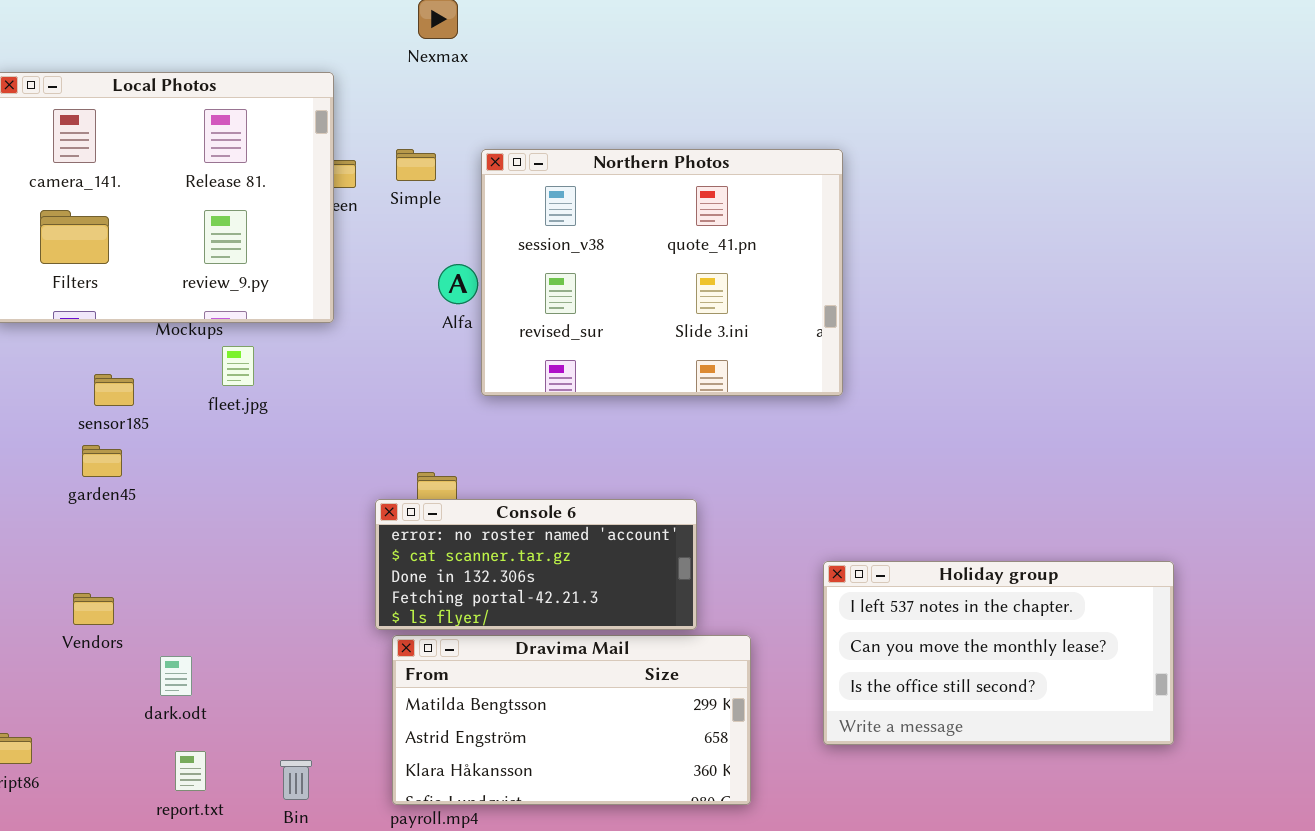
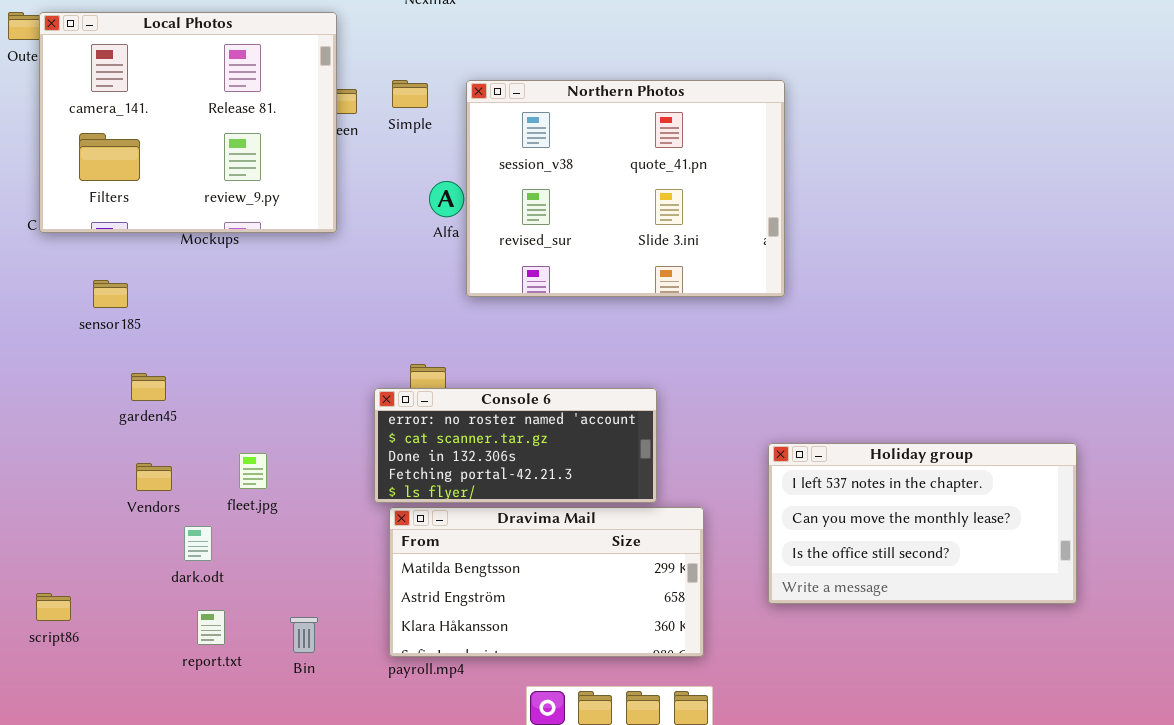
fleet.jpg: [222,346,254,386] -> [239,453,267,489], moved
sensor185: [94,374,134,406] -> [93,280,128,308], moved
garden45: [82,445,122,477] -> [131,373,166,401], moved
Vendors: [73,593,114,625] -> [136,463,172,491], moved

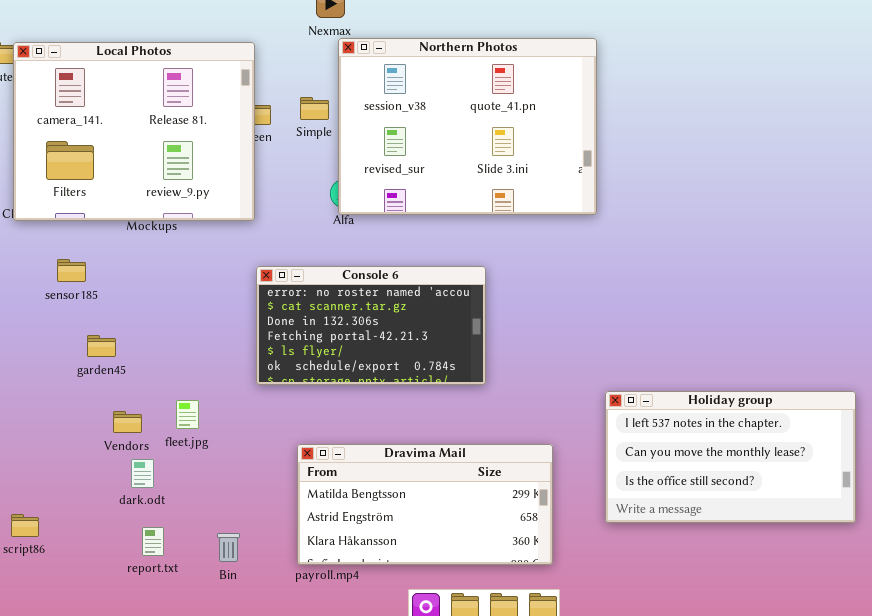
Northern Photos: [466,80,785,297] -> [338,38,597,215], moved
Console 6: [374,388,657,503] -> [256,266,486,385], moved, resized
Vendors: [136,463,172,491] -> [113,411,142,433], moved

